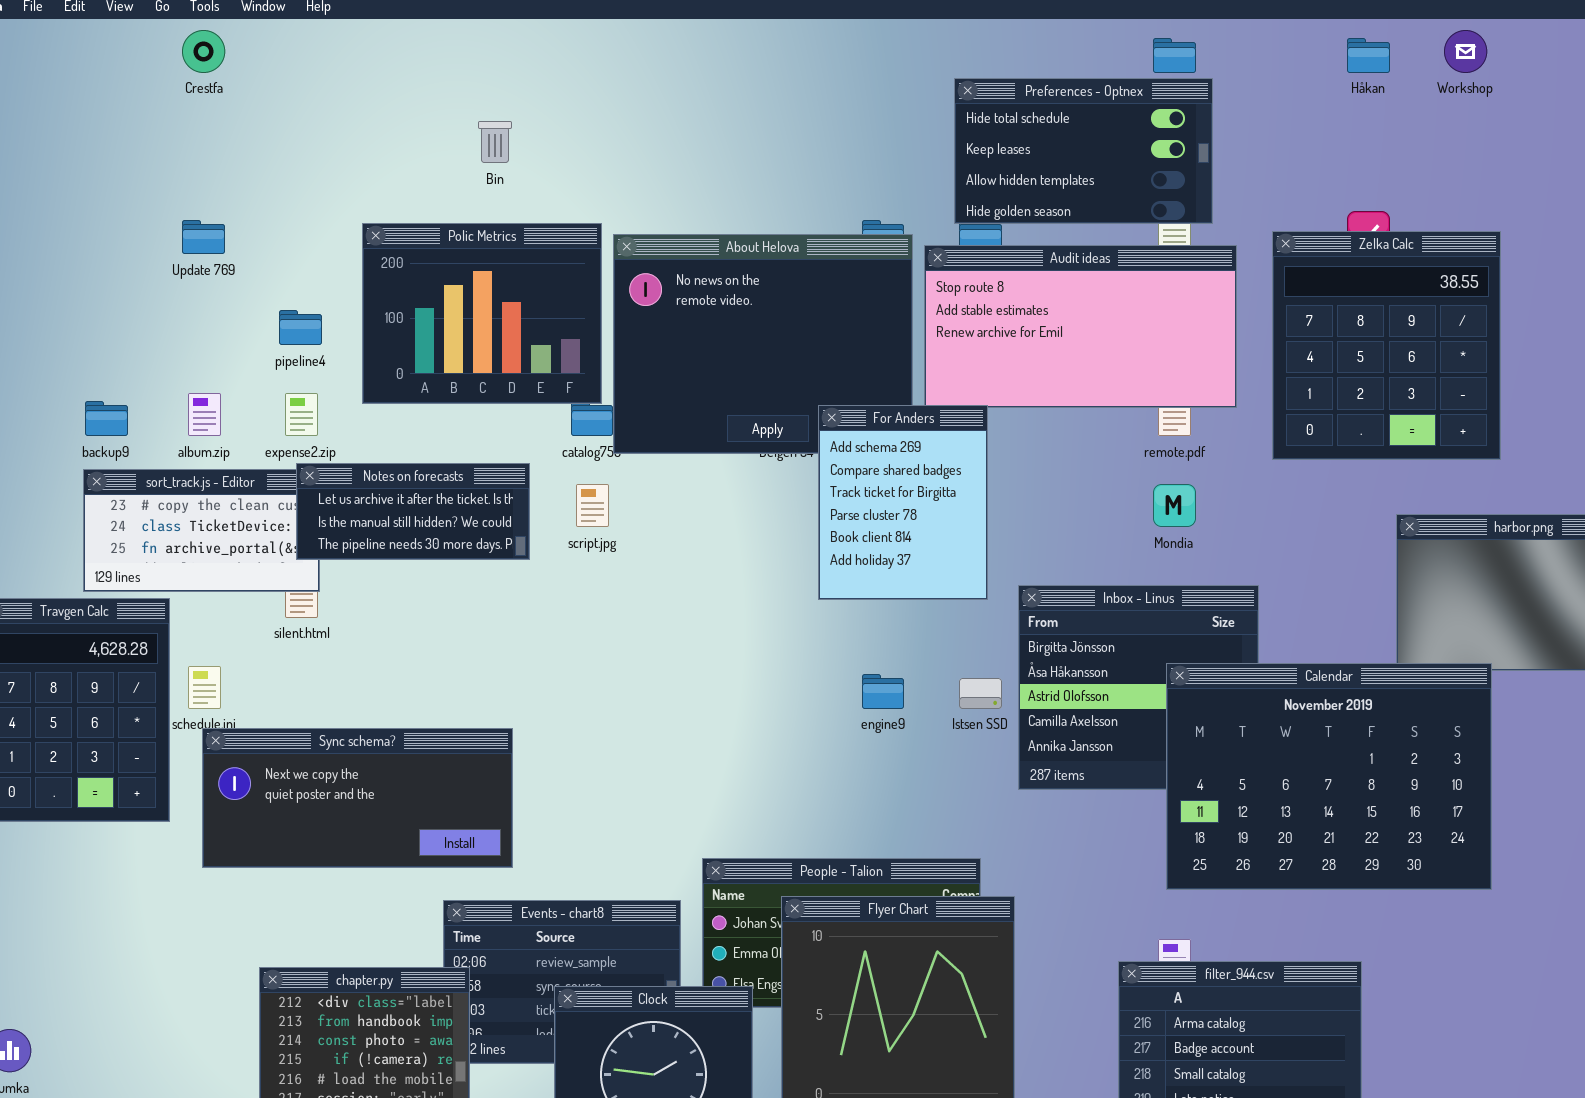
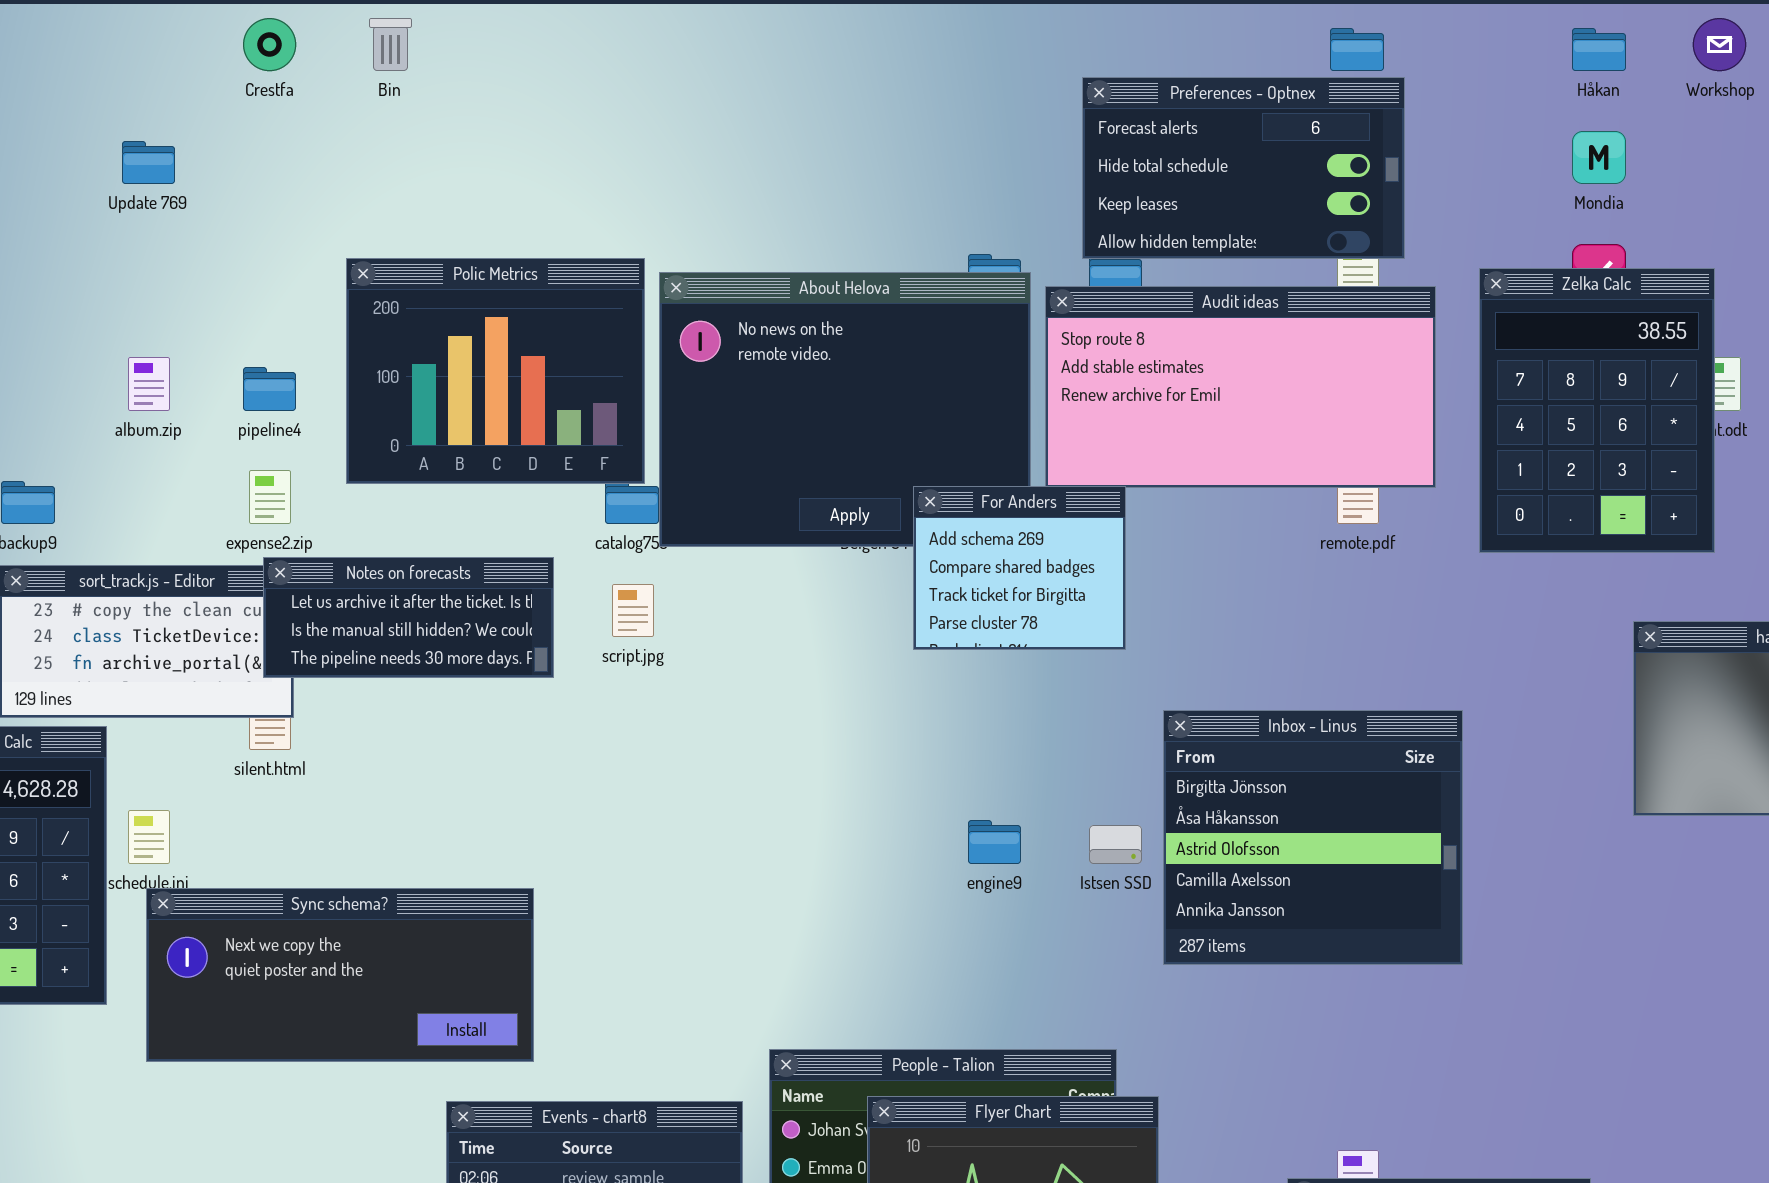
Crestfa: [182,30,225,73] -> [243,18,296,71], moved
Preferences - Optnex: [954,78,1213,224] -> [1082,77,1405,259], scrolled up 1 row
Bin: [478,121,512,163] -> [369,18,412,71], moved
Update 769: [182,220,225,254] -> [122,141,175,184], moved
Zelka Calc: [1272,231,1501,460] -> [1479,268,1715,553], resized
album.zip: [188,393,221,436] -> [128,357,170,411], moved
For Anders: [818,405,988,600] -> [913,486,1126,650], resized
Mondia: [1153,484,1196,527] -> [1572,131,1626,184], moved
Calendar: [1166,663,1492,890] -> none, closed

